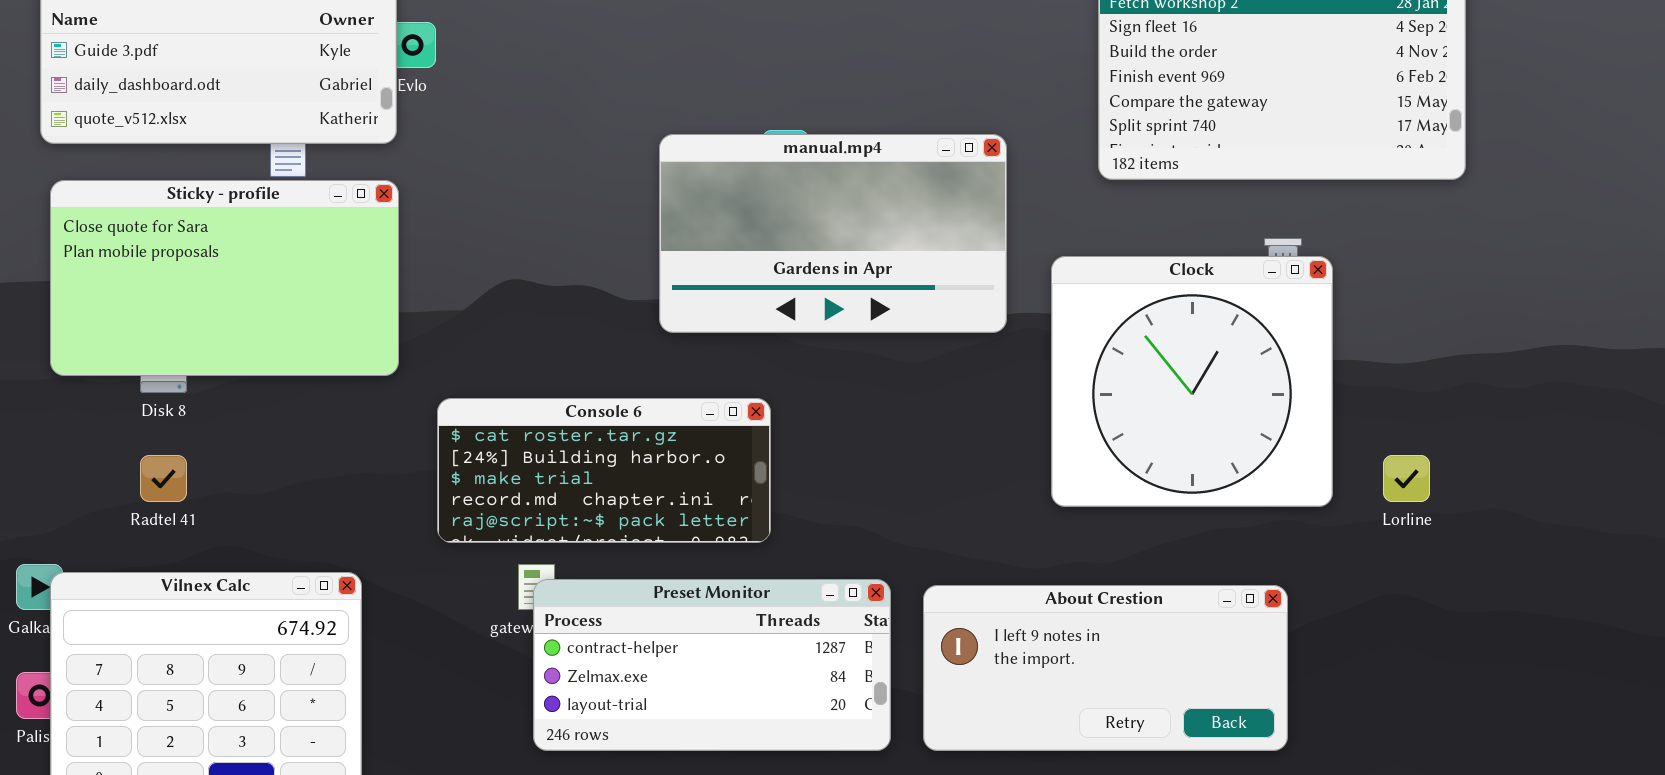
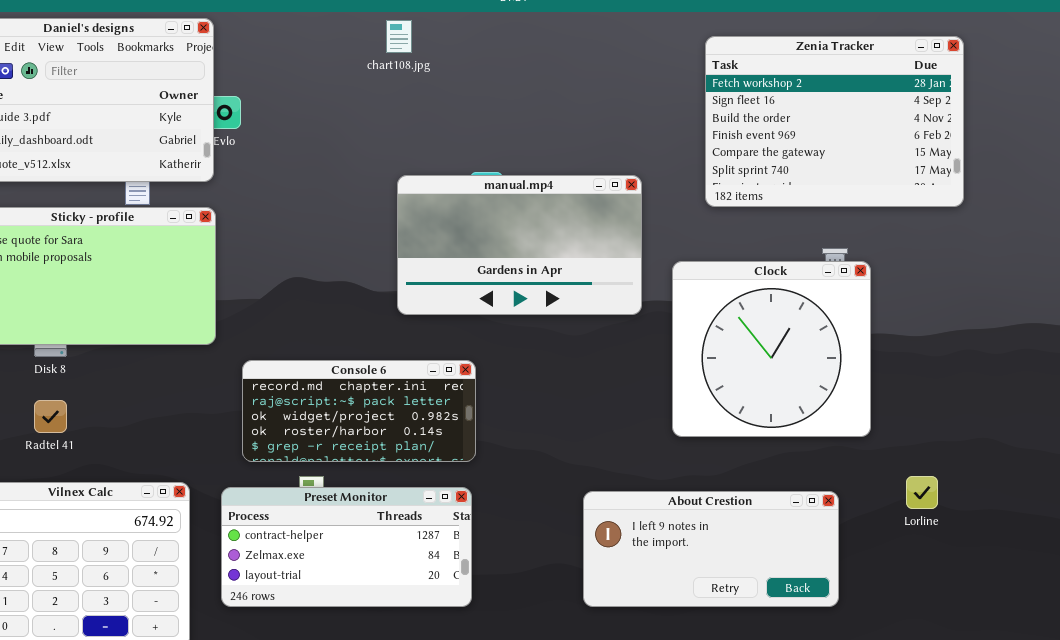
Console 6: [437,398,771,543] -> [242,360,476,462], scrolled down 3 rows
Lorline: [1383,455,1430,502] -> [906,476,938,509], moved
Preset Monitor: [533,579,891,751] -> [221,487,472,607], moved

